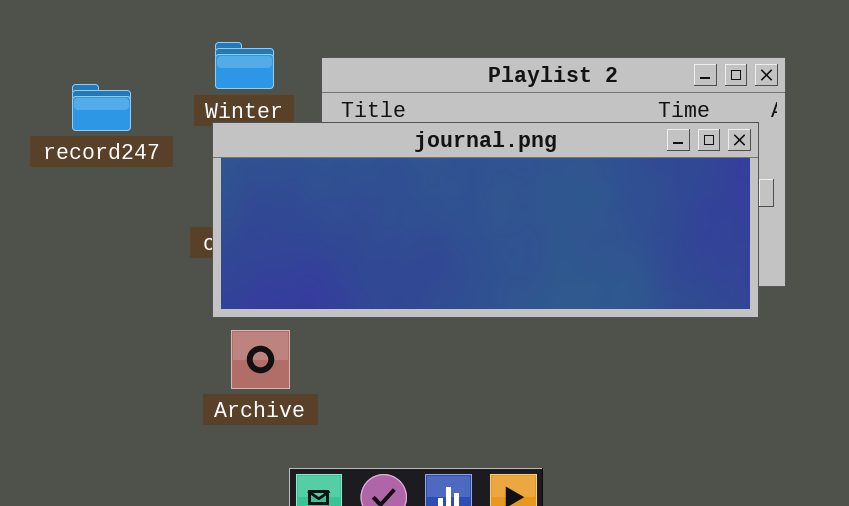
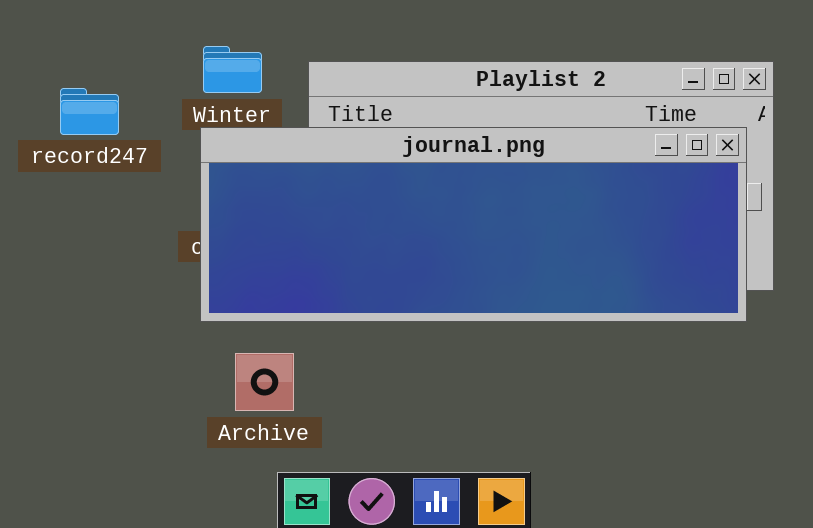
Archive: [231,330,290,389] -> [235,353,294,411], moved

